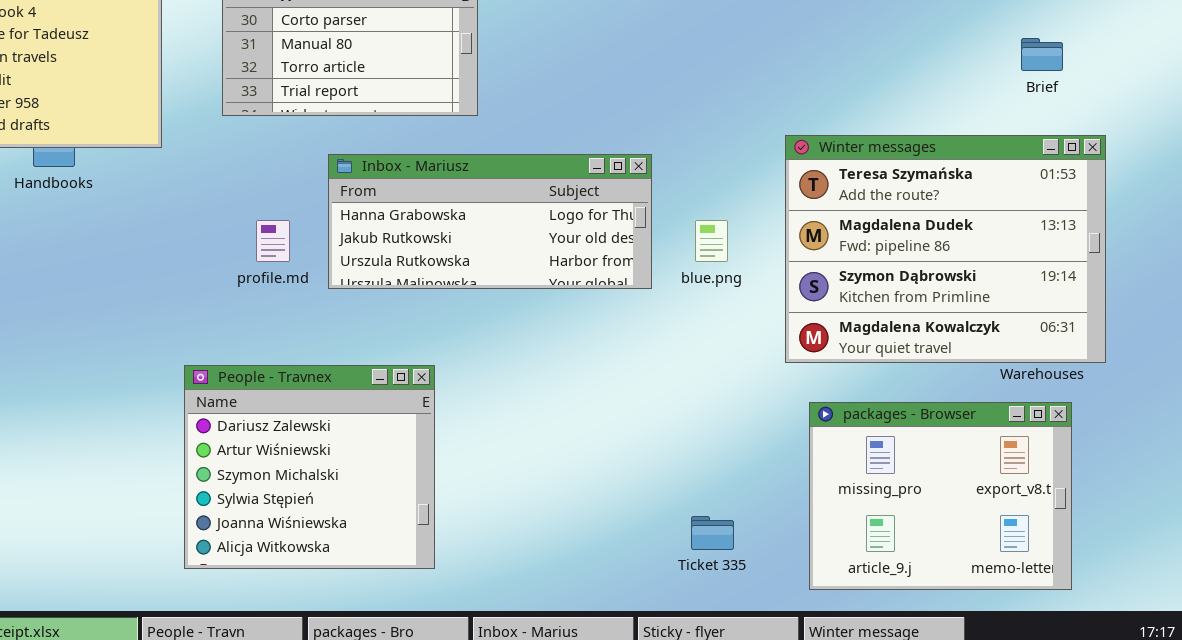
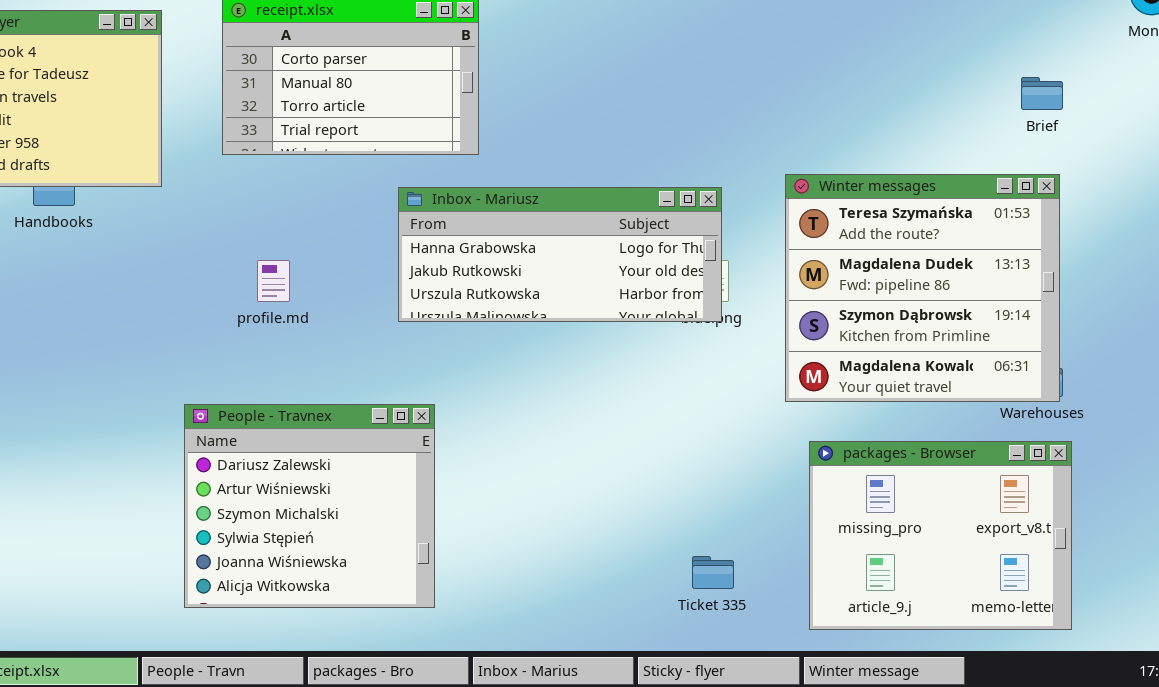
Winter messages: [785,135,1106,363] -> [785,174,1060,402], resized
Inbox - Mariusz: [328,154,652,289] -> [398,187,722,322], moved

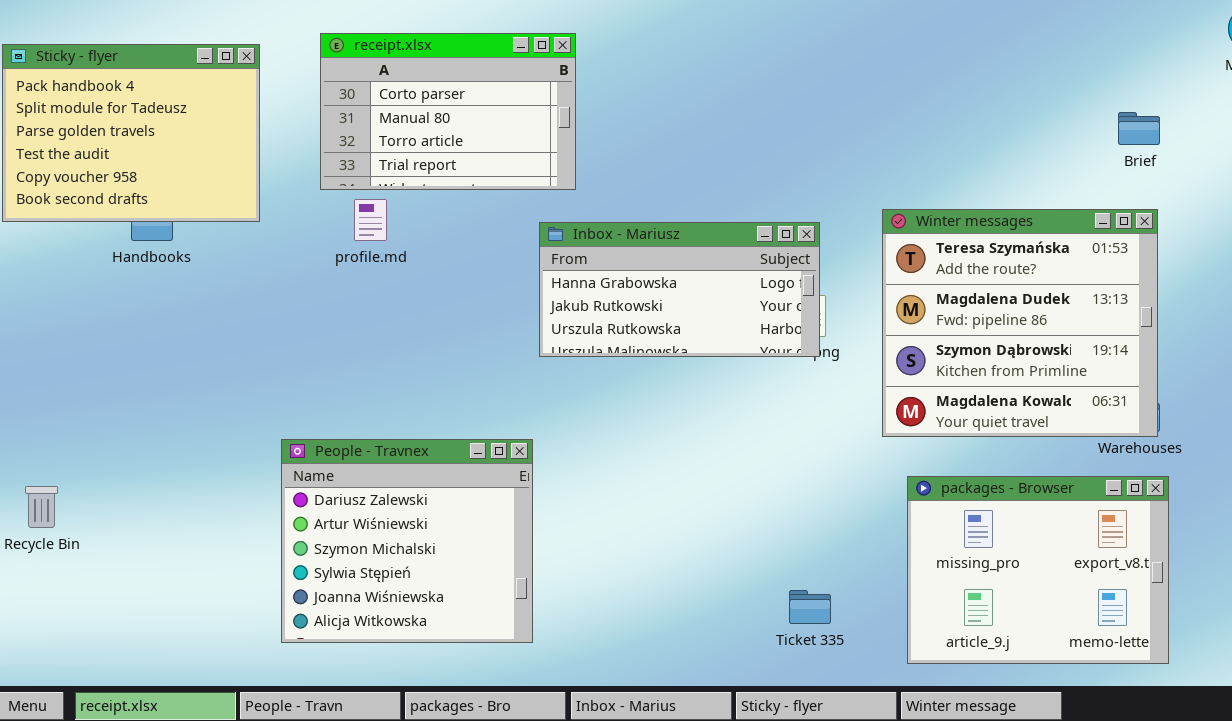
Inbox - Mariusz: [398,187,722,322] -> [539,222,820,357], resized
profile.md: [257,260,290,302] -> [354,199,387,241], moved

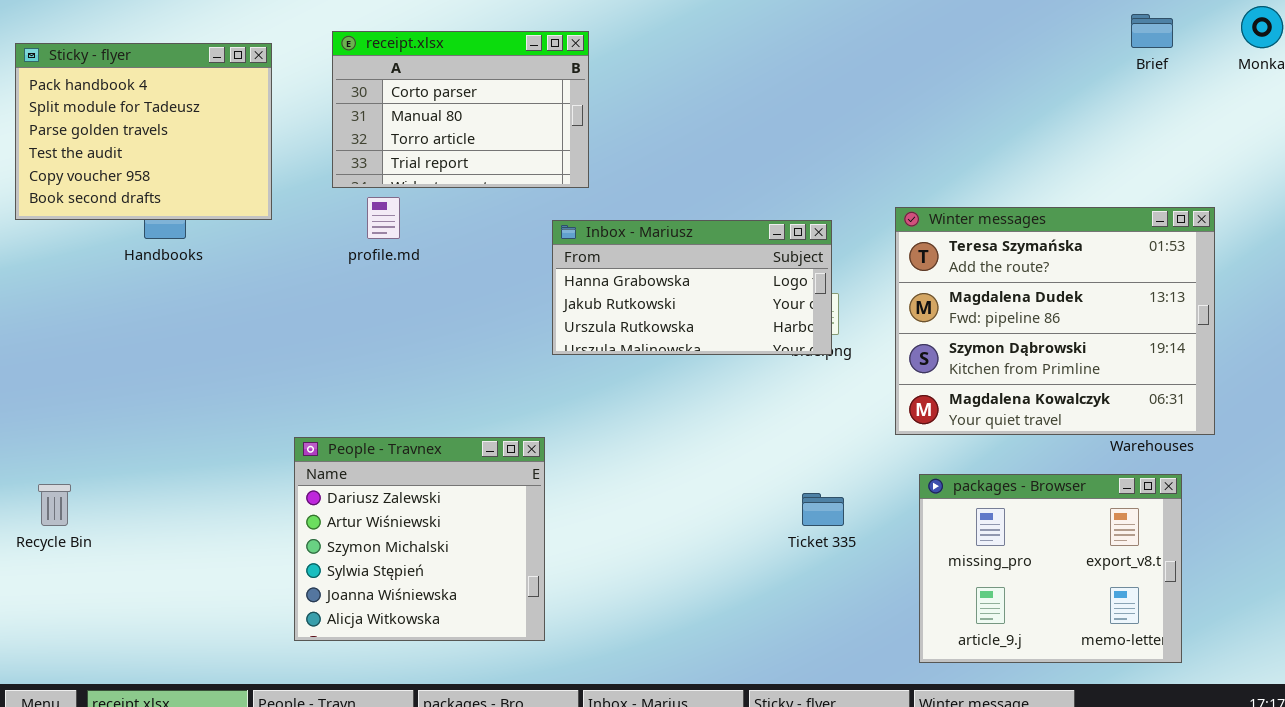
Brief: [1118,112,1160,145] -> [1131,14,1173,48], moved
Winter messages: [882,209,1158,437] -> [895,207,1215,435], resized
Ticket 335: [789,590,831,624] -> [802,493,844,526], moved

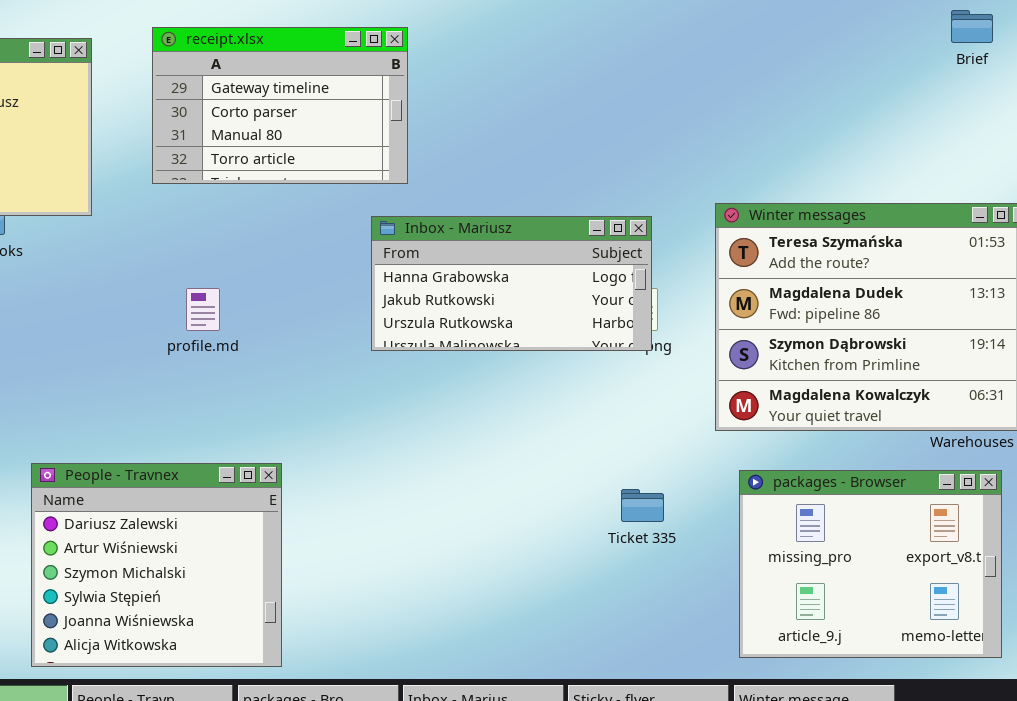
receipt.xlsx: [332,31,589,188] -> [152,27,408,184], scrolled up 1 row
profile.md: [367,197,400,239] -> [186,288,220,331], moved
People - Travnex: [294,437,545,641] -> [31,463,282,667], moved

